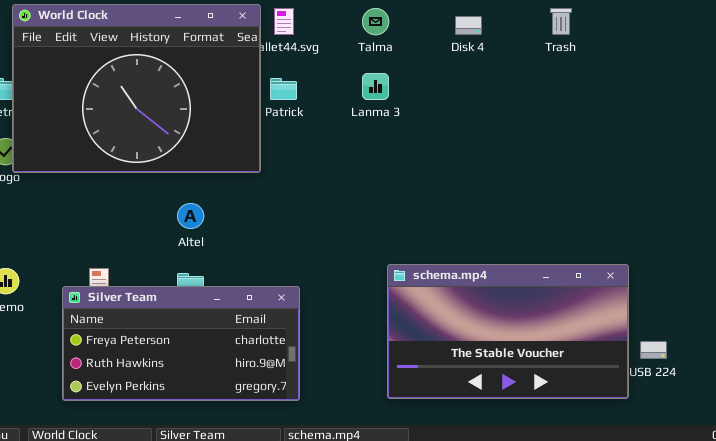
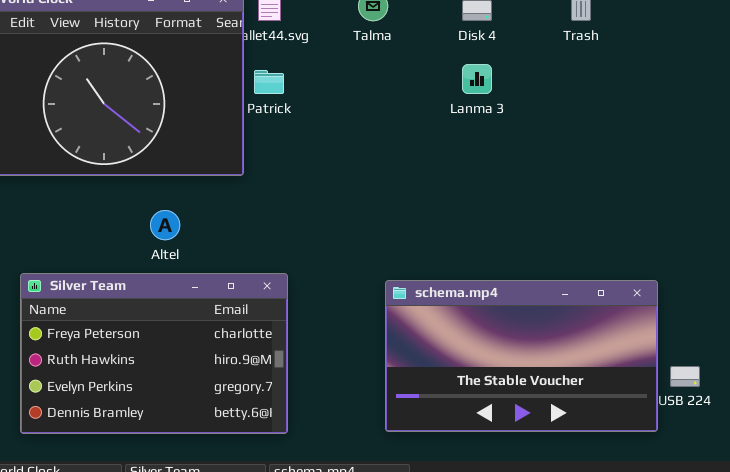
Lanma 3: [362,73,389,100] -> [462,64,492,94], moved
Silver Team: [62,286,300,401] -> [20,273,288,434], resized

